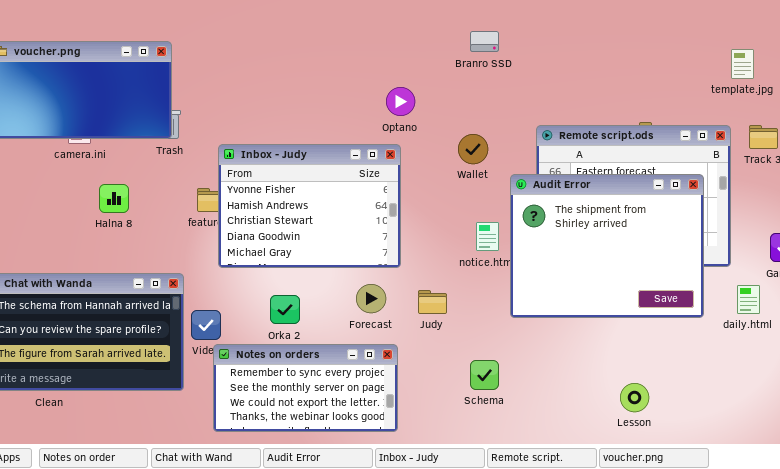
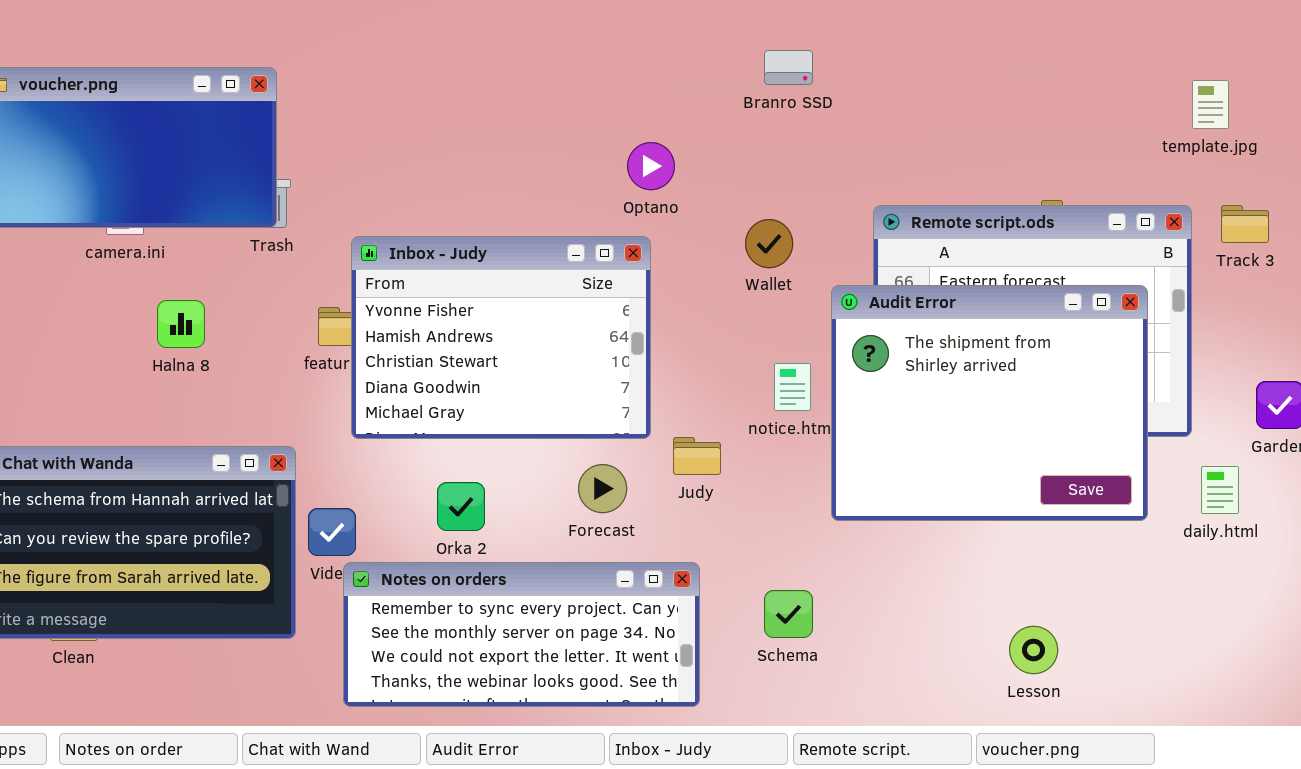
Judy: [418,290,447,314] -> [673,437,721,475], moved
Notes on orders: [213,344,398,432] -> [343,562,700,707], resized

